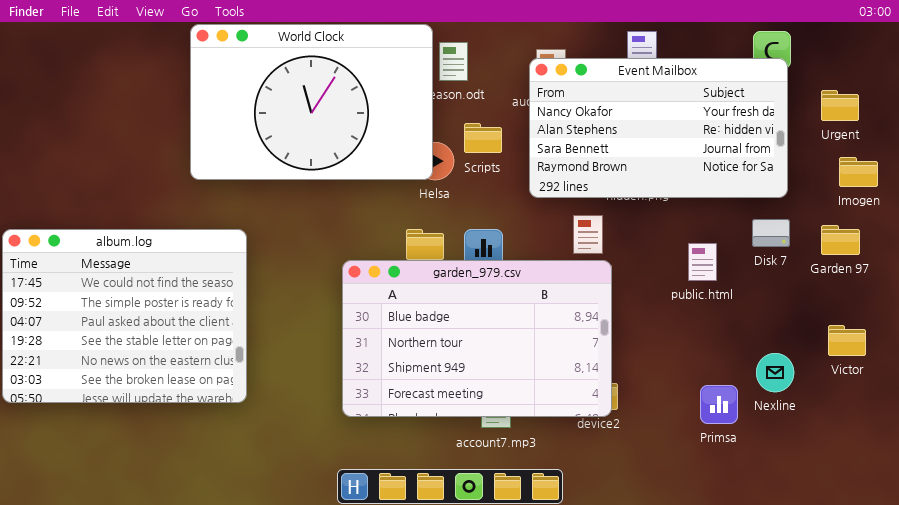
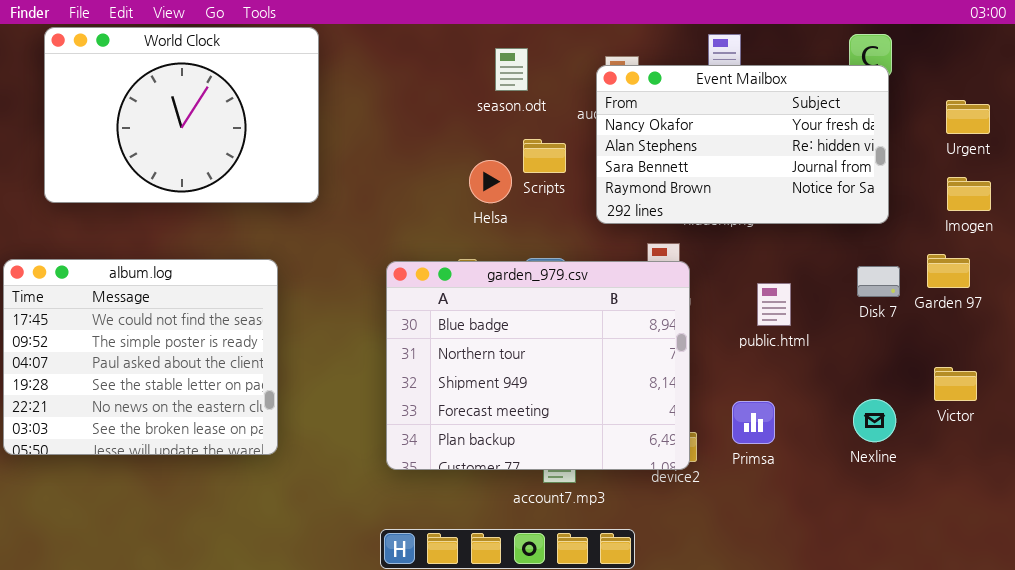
World Clock: [190,24,433,180] -> [44,27,319,203], moved
Urgent: [821,90,859,121] -> [946,100,990,134], moved
Disk 7: [752,219,790,247] -> [857,266,900,297], moved
public.html: [688,243,717,281] -> [757,283,791,326], moved
garden_979.csv: [342,260,612,417] -> [386,261,690,470], resized
Primsa: [700,385,738,424] -> [732,401,775,444], moved

